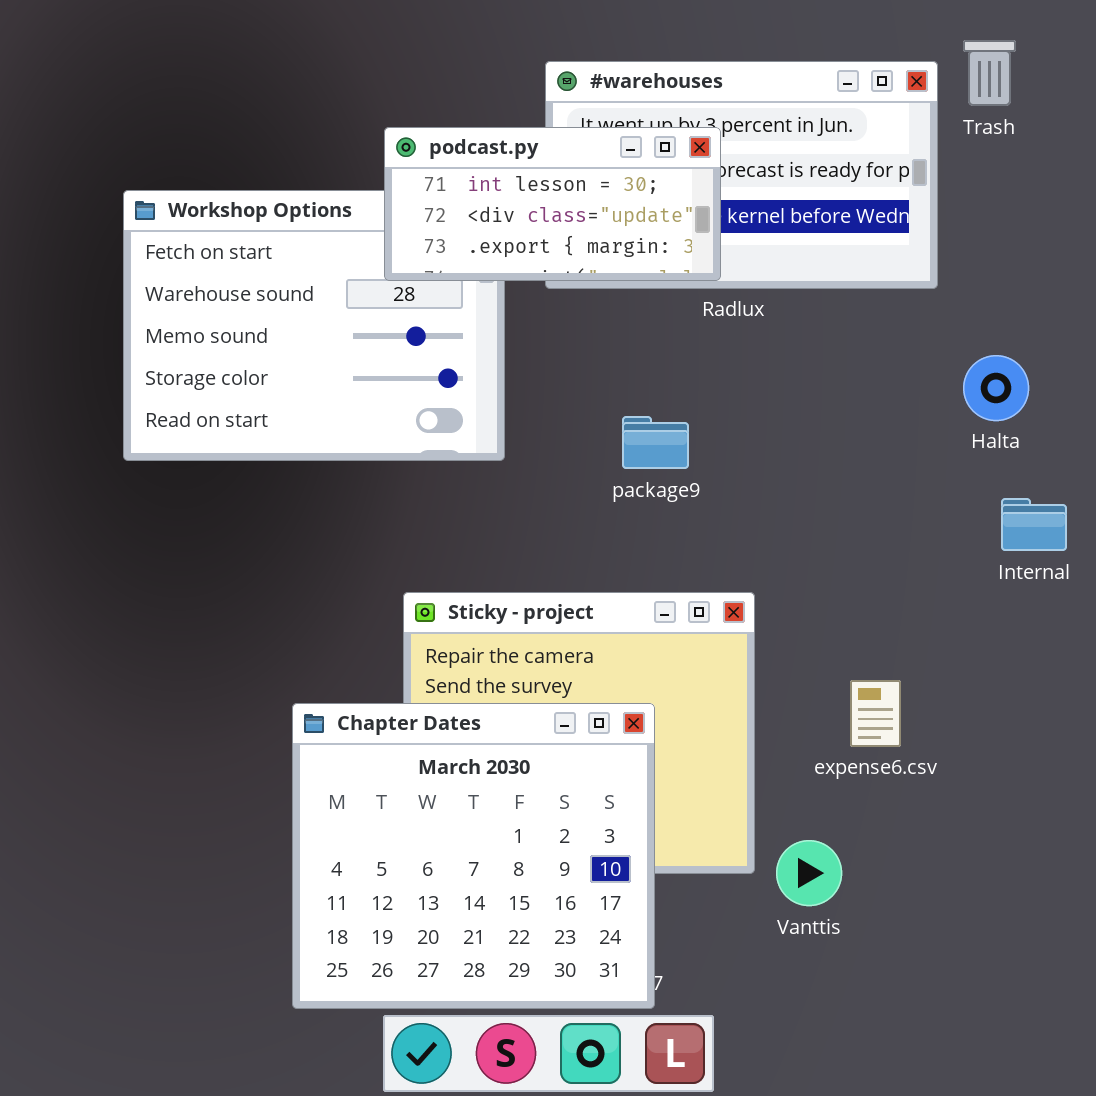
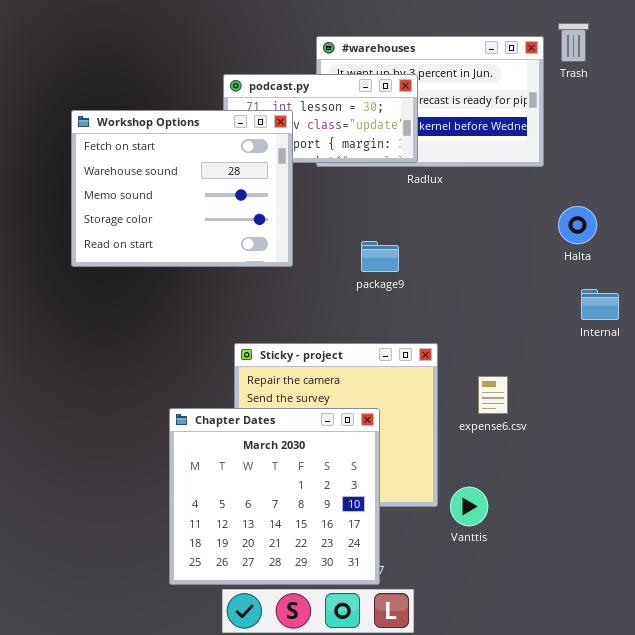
Workshop Options: [123,190,505,461] -> [71,110,293,267], raised
expense6.csv: [850,680,901,747] -> [478,376,508,414], moved

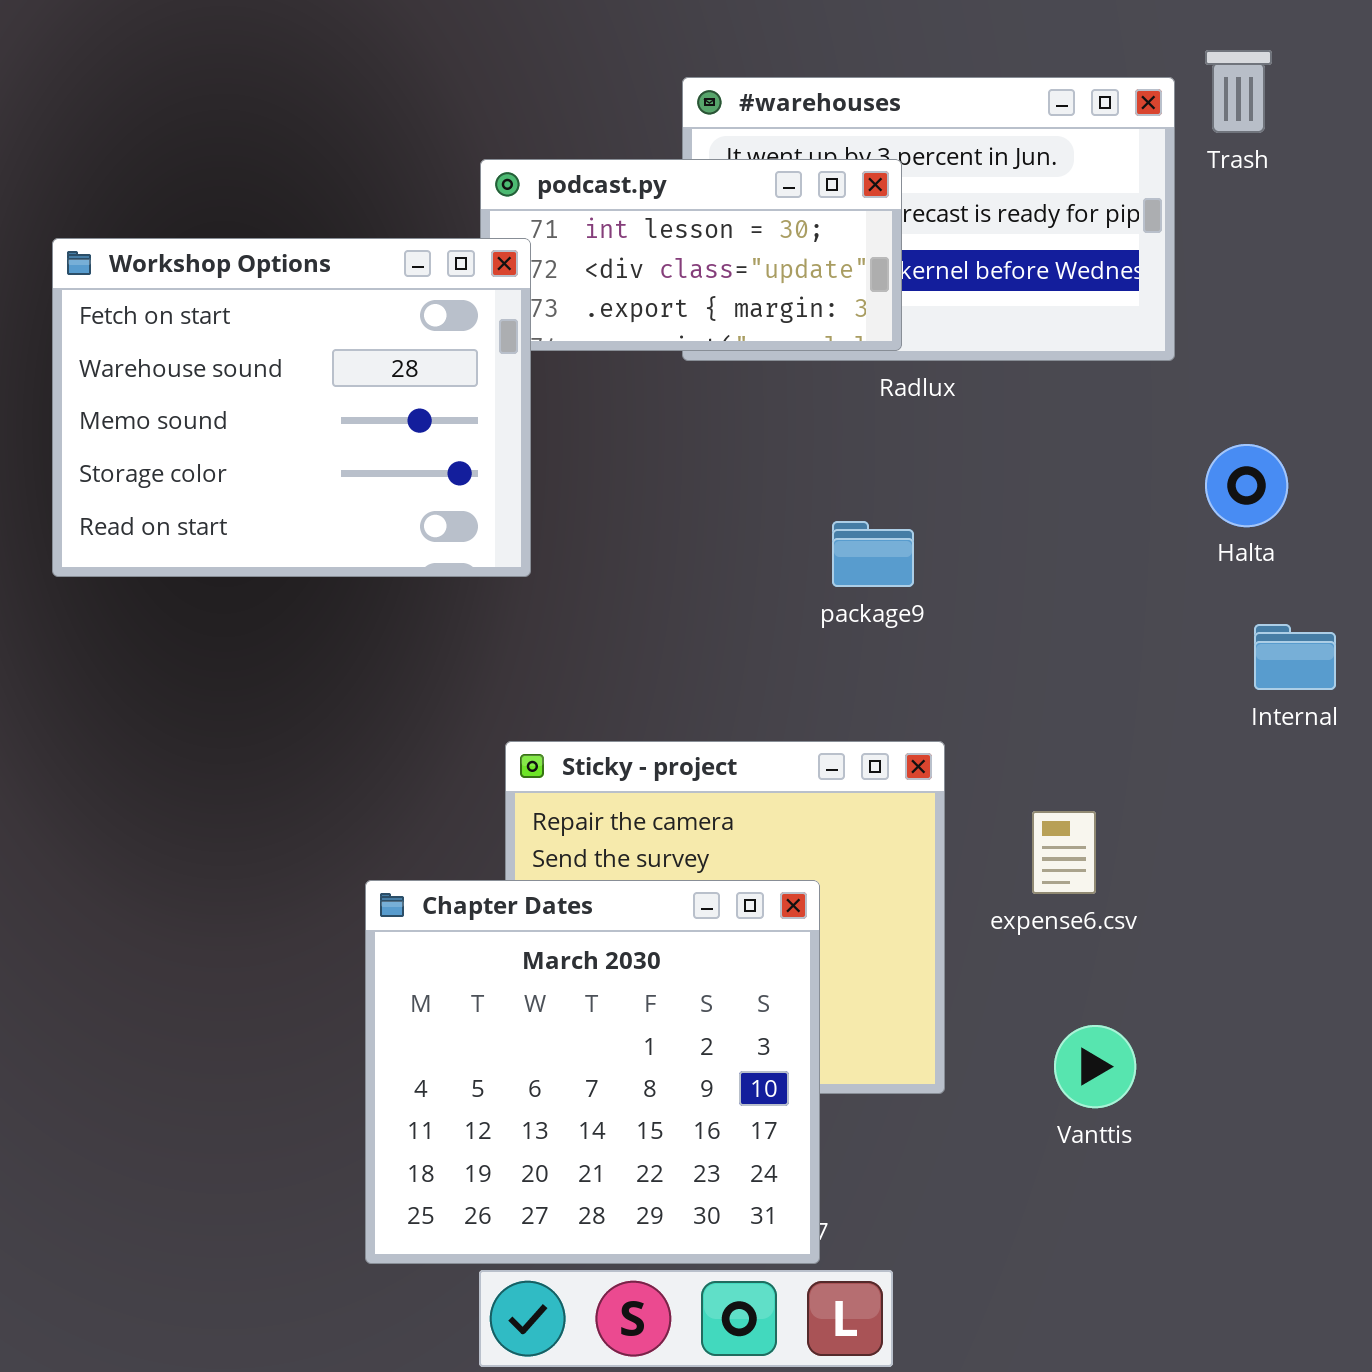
Workshop Options: [71,110,293,267] -> [52,238,531,577], moved
package9: [361,241,399,272] -> [832,521,914,587], moved
Vanttis: [450,487,488,526] -> [1054,1025,1136,1108], moved

